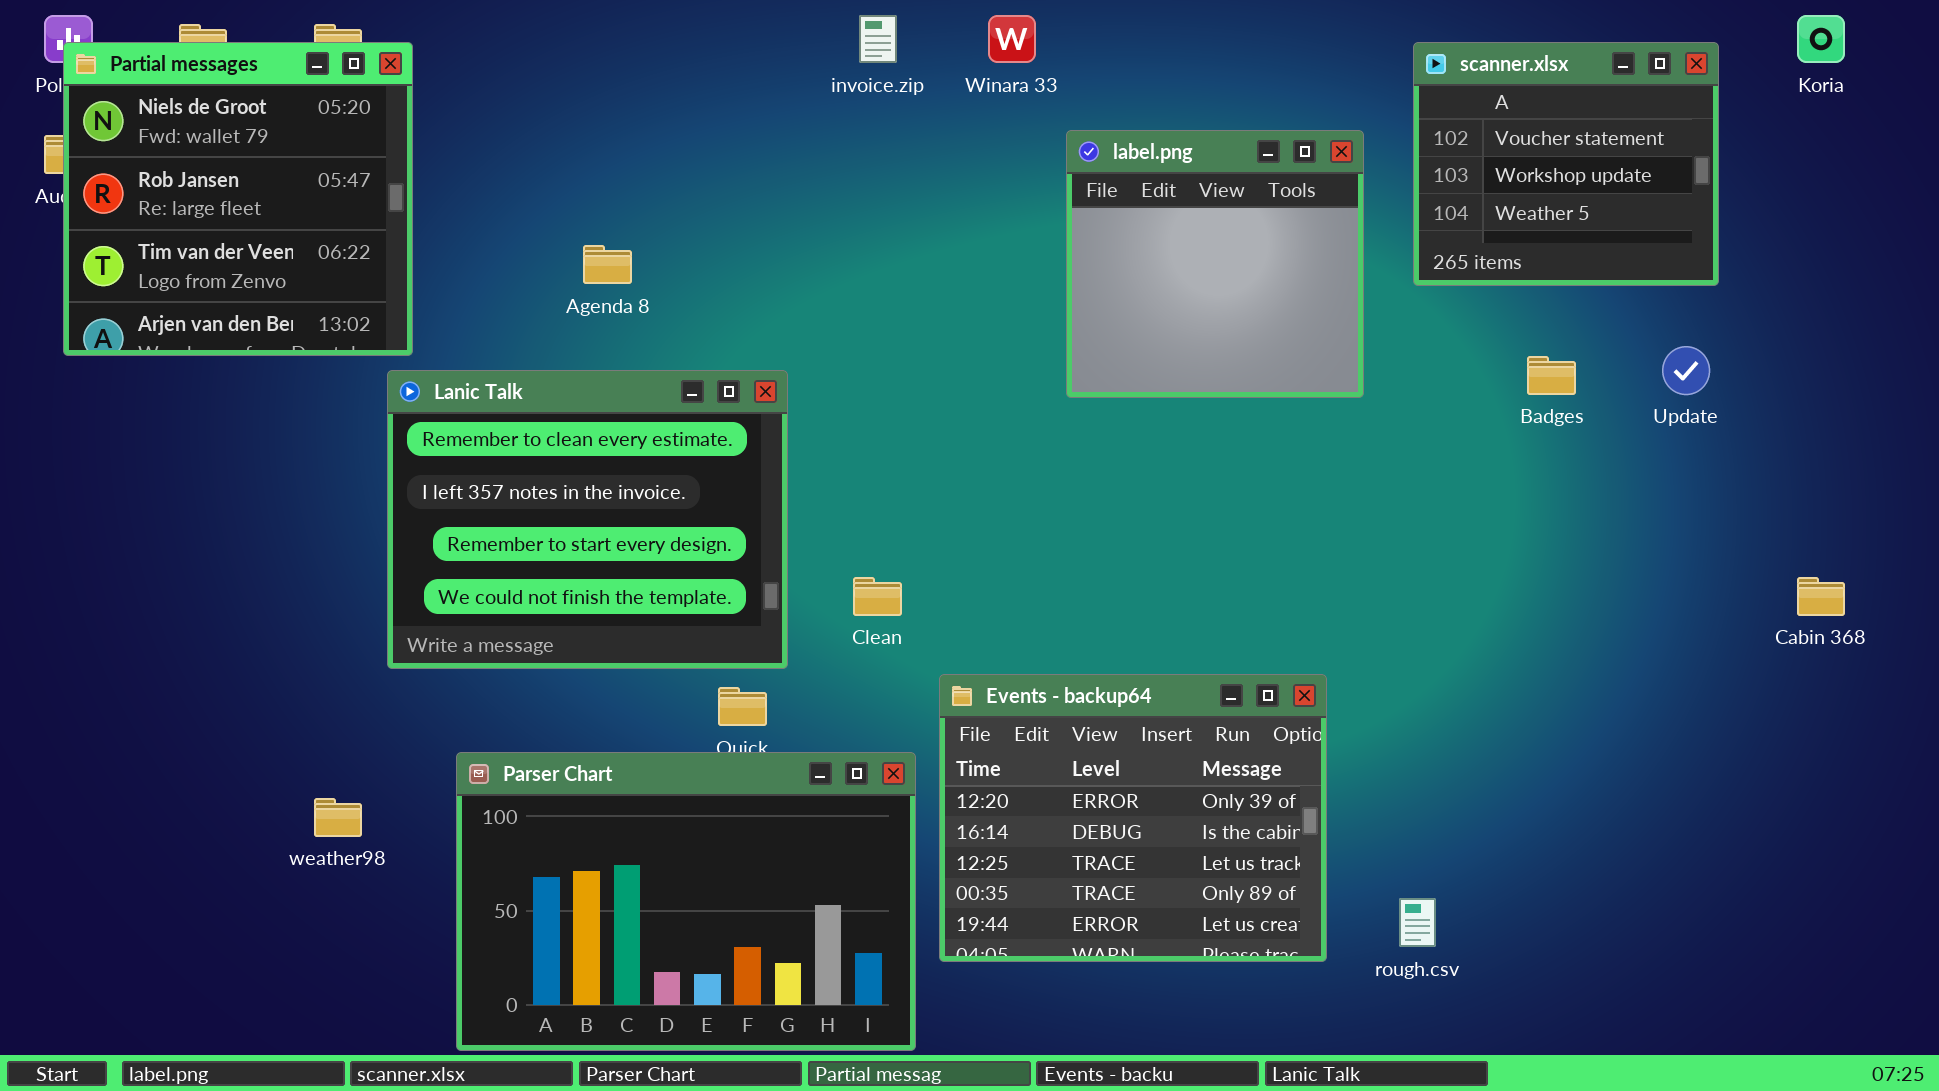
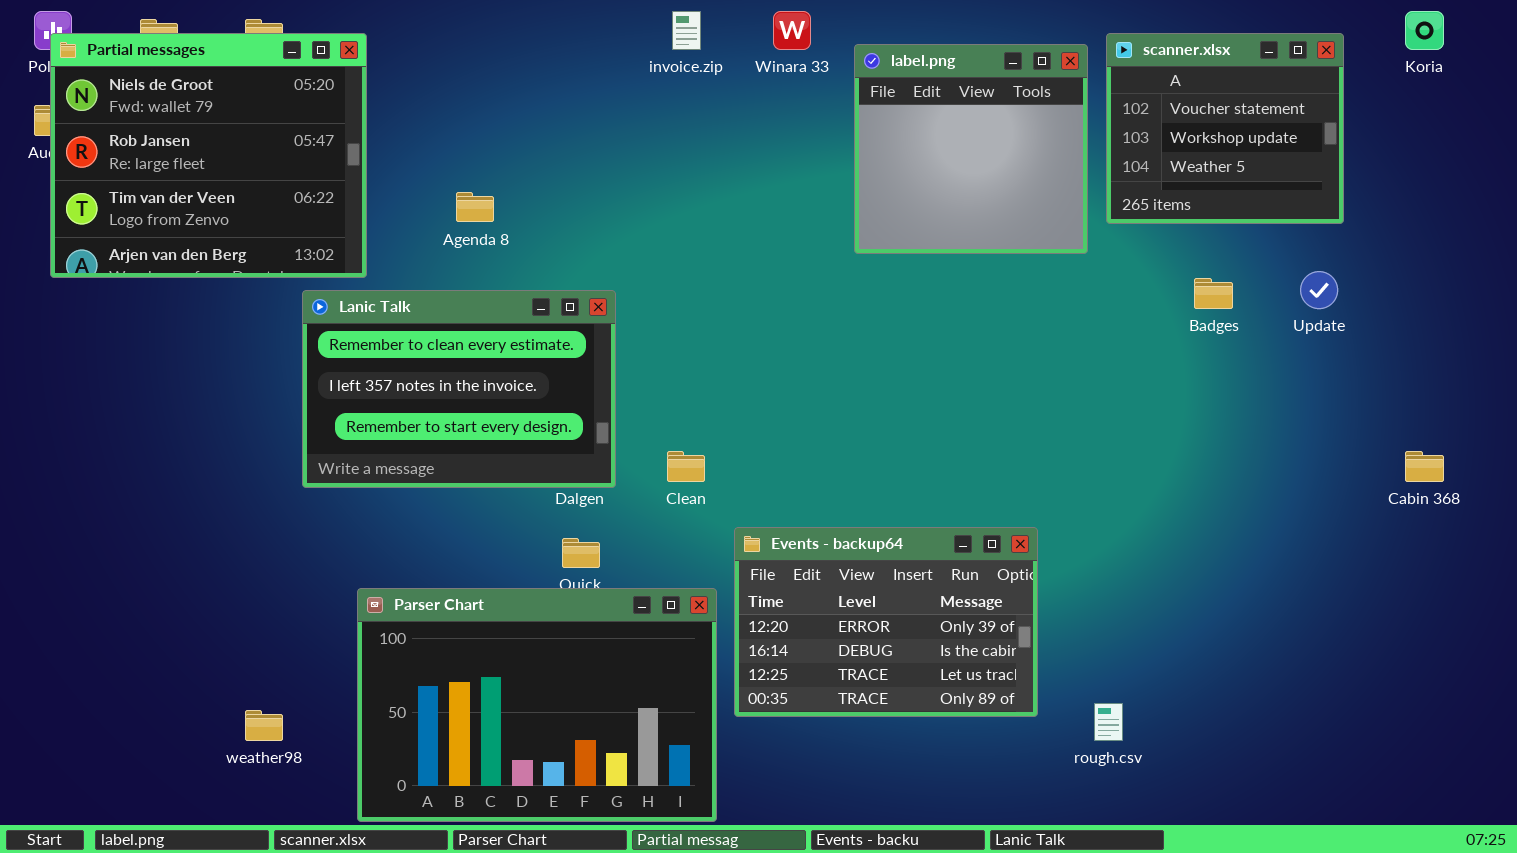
Partial messages: [63,42,413,356] -> [50,33,367,278], resized
label.png: [1066,130,1364,398] -> [854,44,1088,254], moved
Lanic Talk: [387,370,788,669] -> [302,290,616,488], resized
Events - backup64: [939,674,1327,962] -> [734,527,1038,717], resized
weather98: [314,798,362,837] -> [245,710,283,741], moved

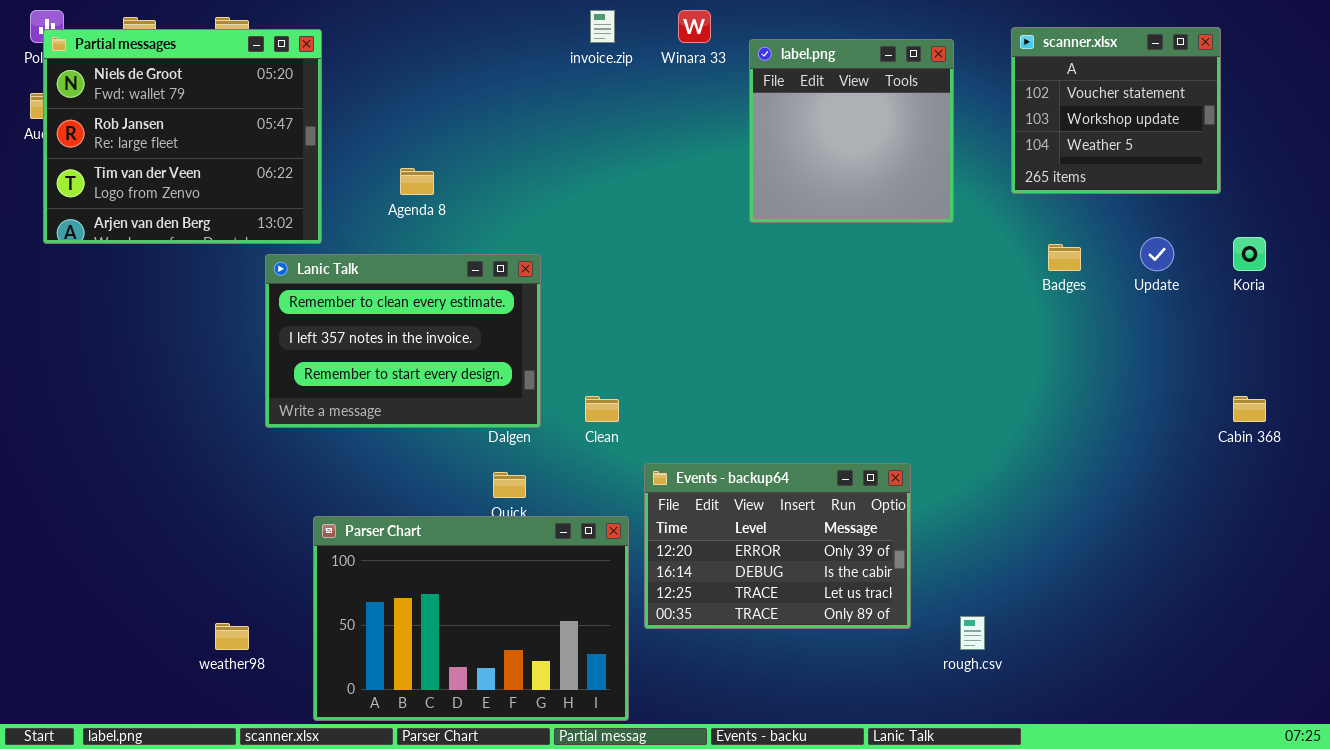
Koria: [1405,11,1444,50] -> [1233,237,1266,271], moved
scanner.xlsx: [1106,33,1344,224] -> [1011,27,1221,194], moved

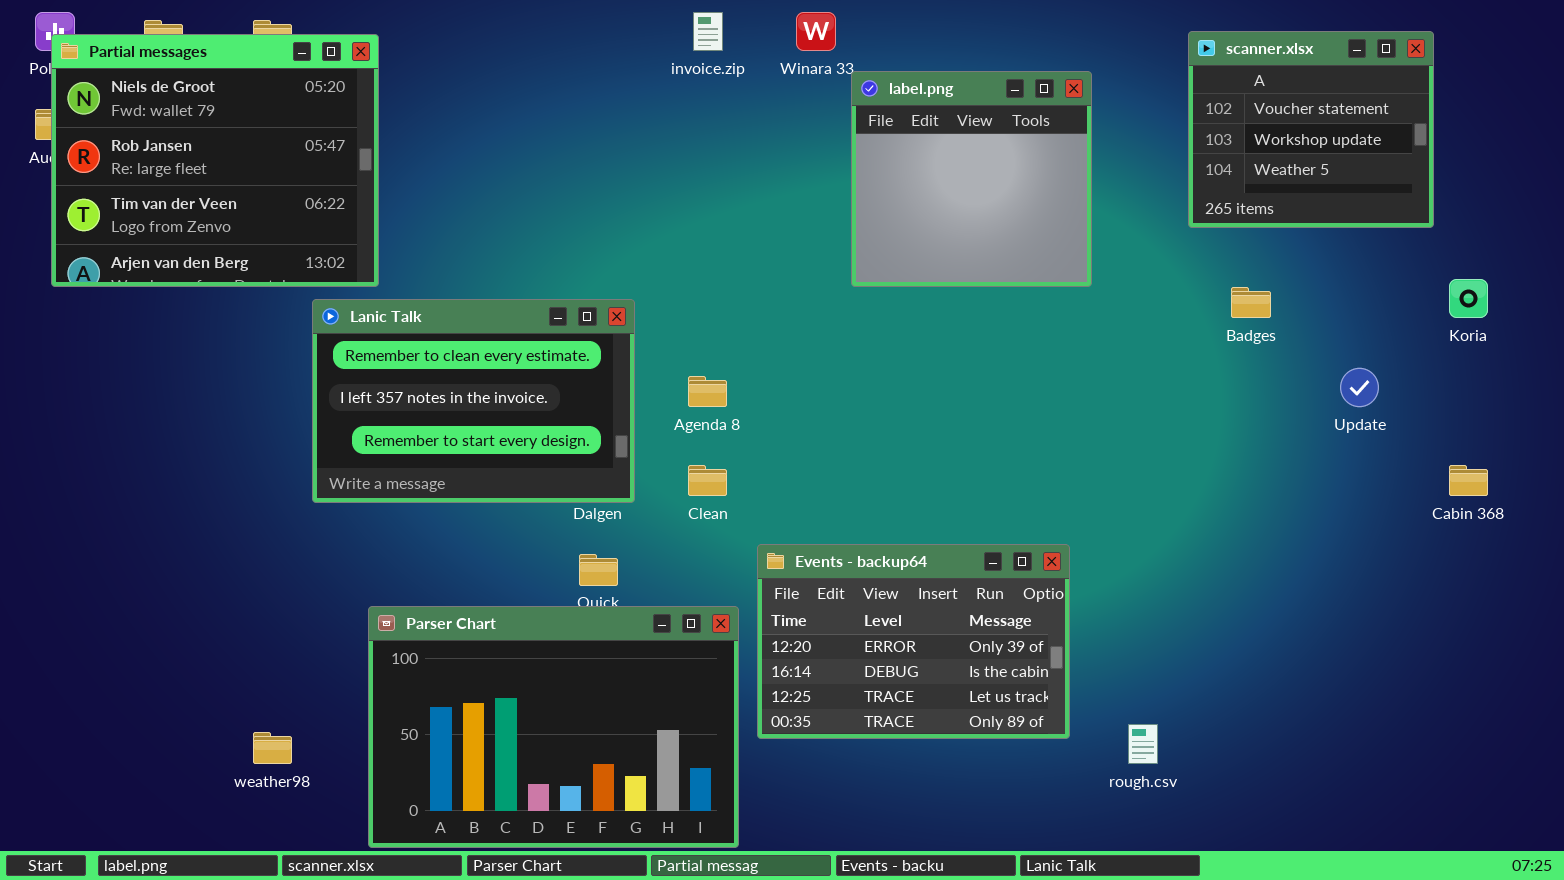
label.png: [749,39,954,223] -> [851,71,1092,287], moved
Agenda 8: [400,168,434,195] -> [688,376,727,407], moved
Update: [1140,237,1174,271] -> [1340,368,1379,407], moved

